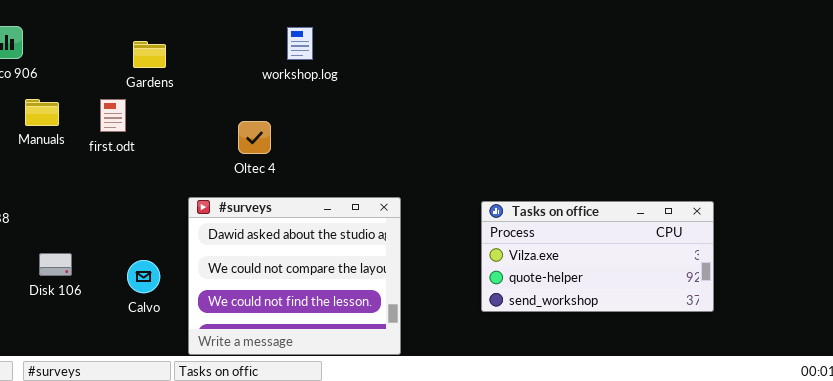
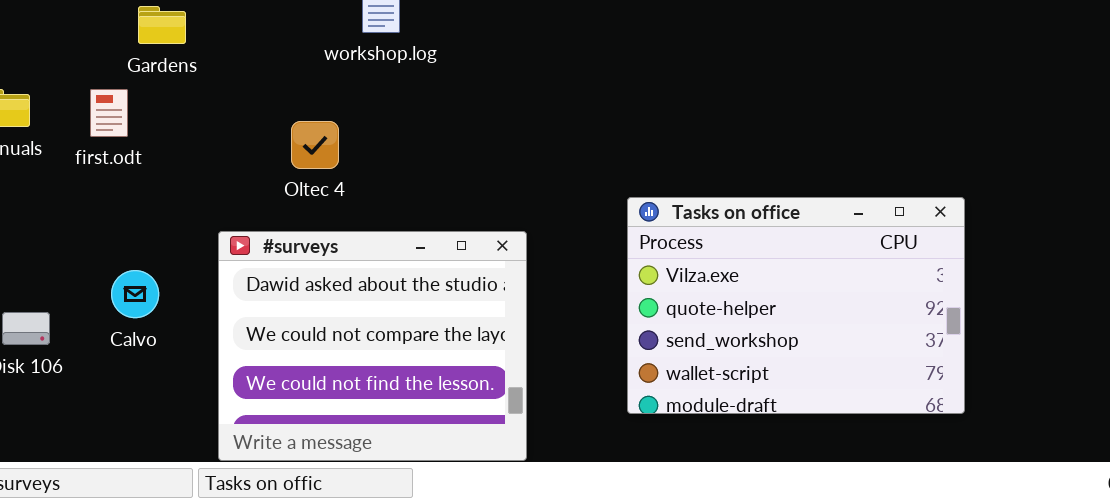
Tasks on office: [481,201,714,312] -> [627,197,965,414], moved, resized
Calvo: [127,260,160,293] -> [111,270,159,318], moved

